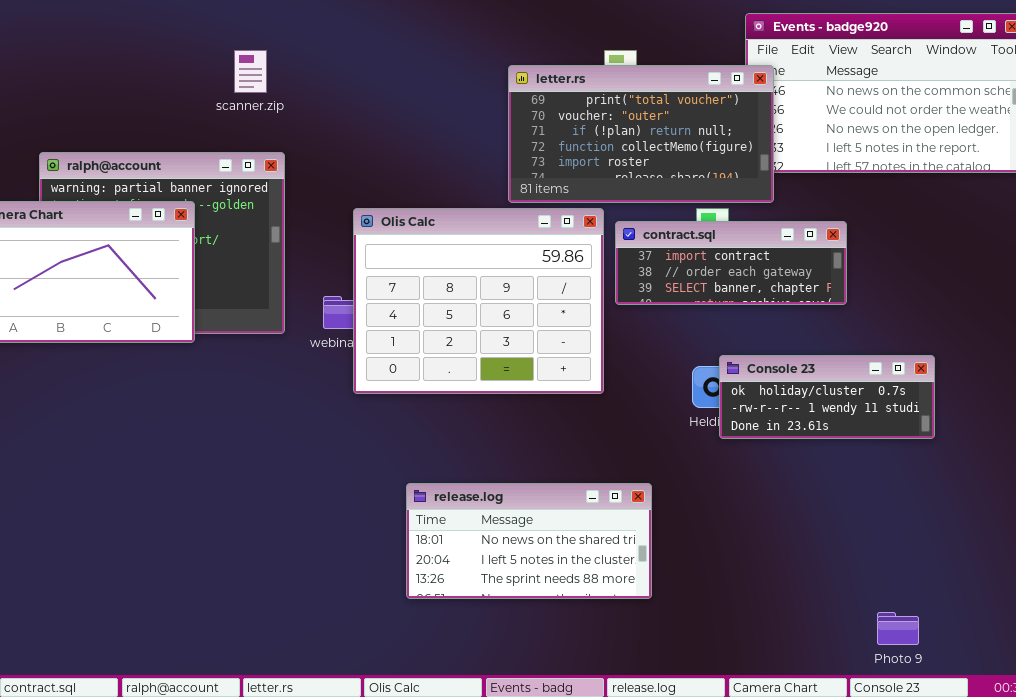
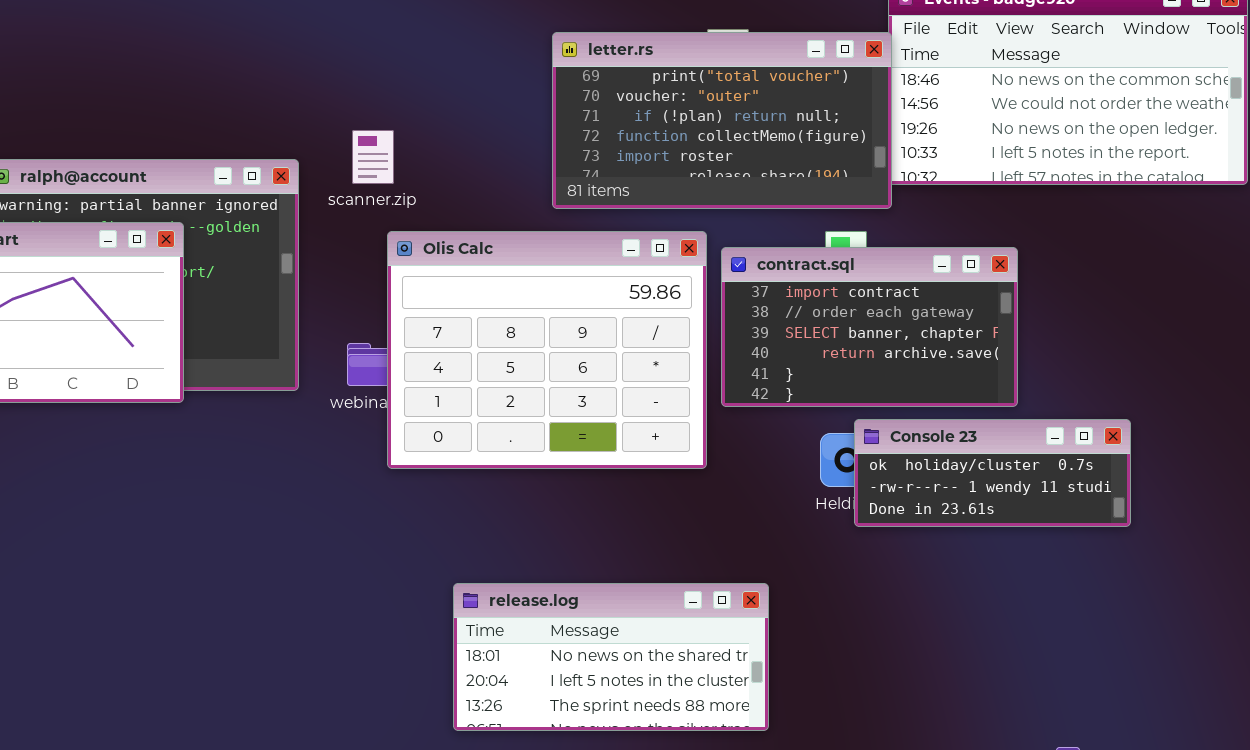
scanner.zip: [234,50,267,93] -> [352,130,394,184], moved
letter.rs: [508,65,774,203] -> [552,32,892,209], moved
contract.sql: [615,221,847,305] -> [721,247,1018,407], resized

